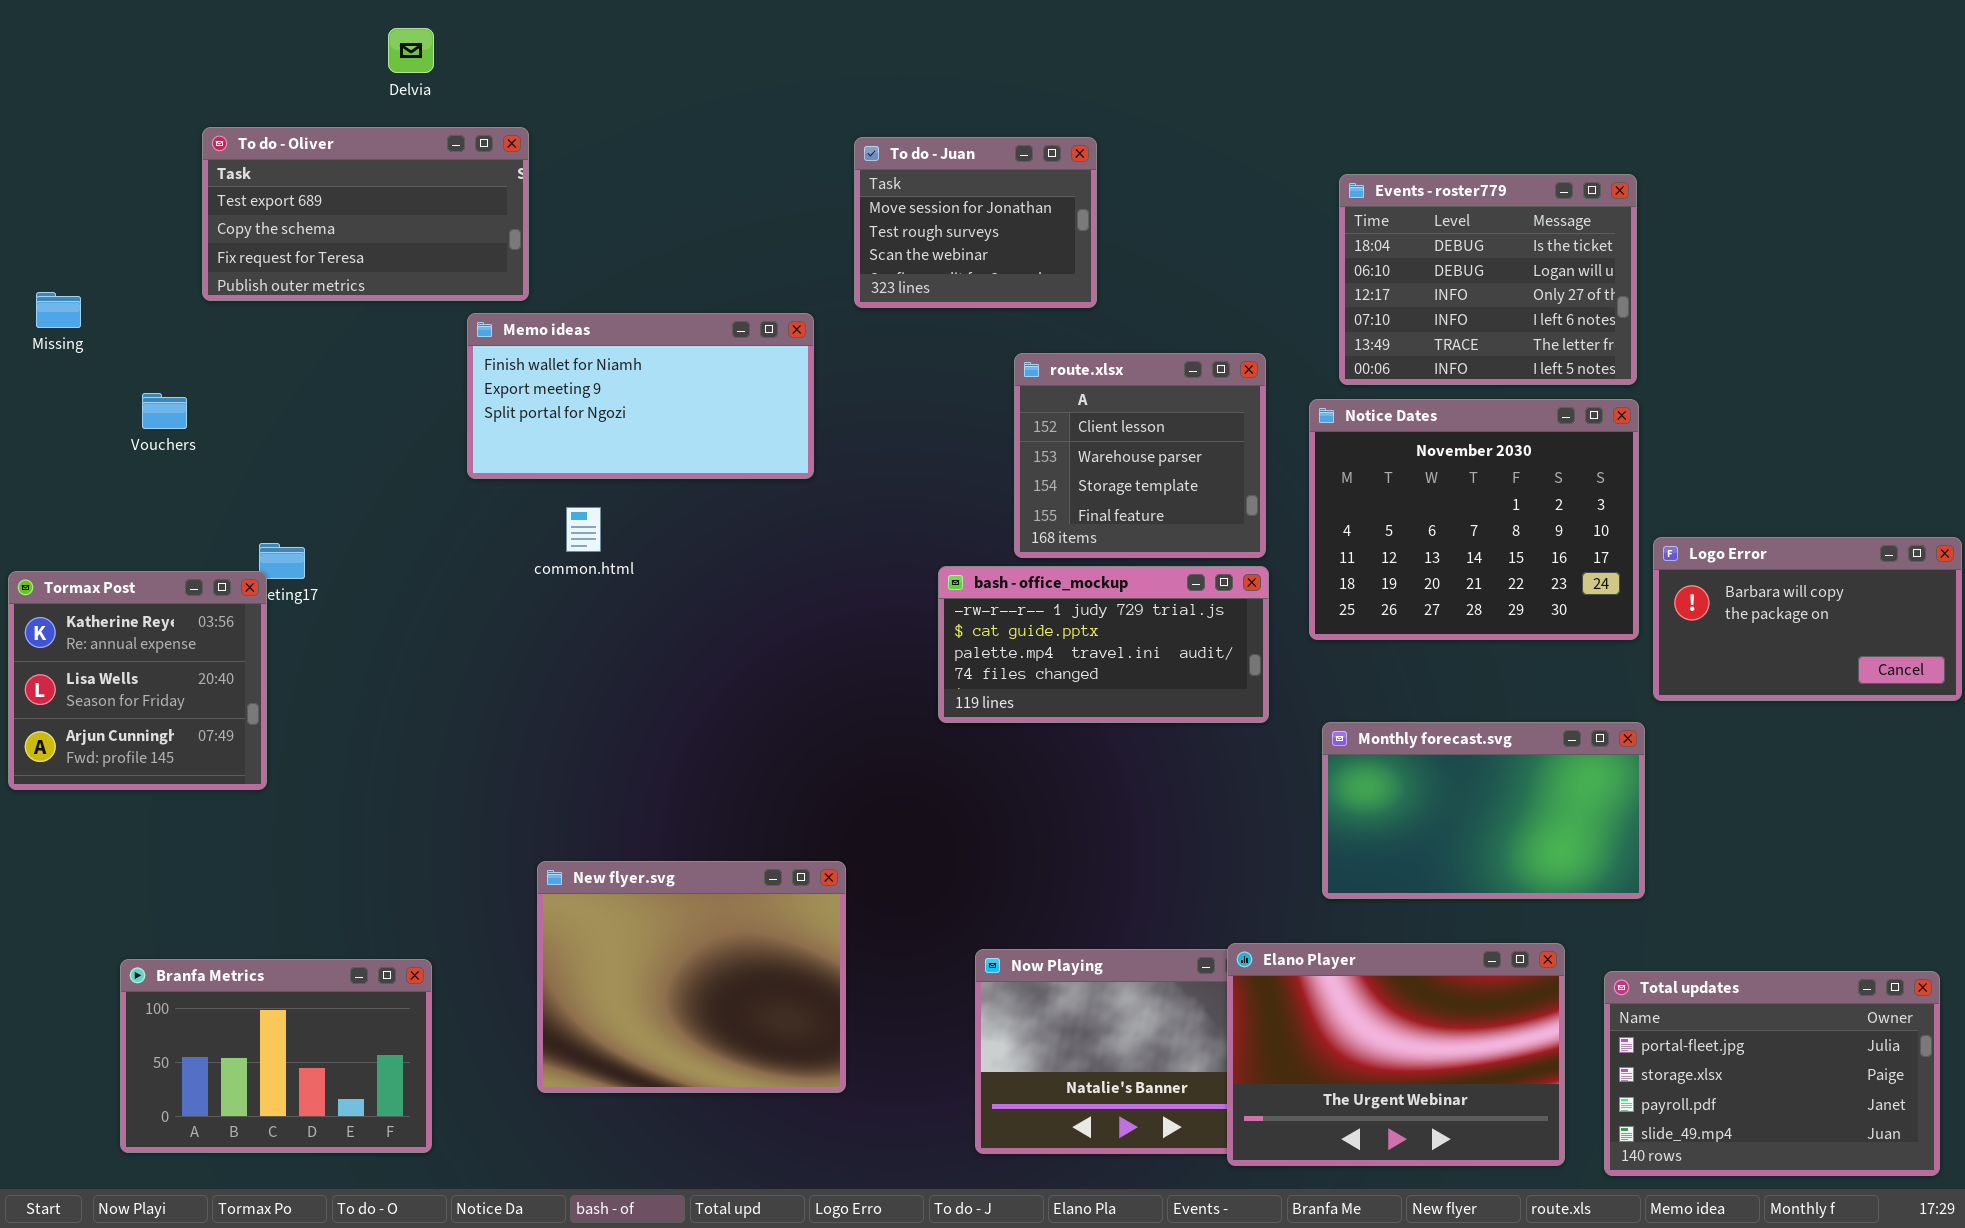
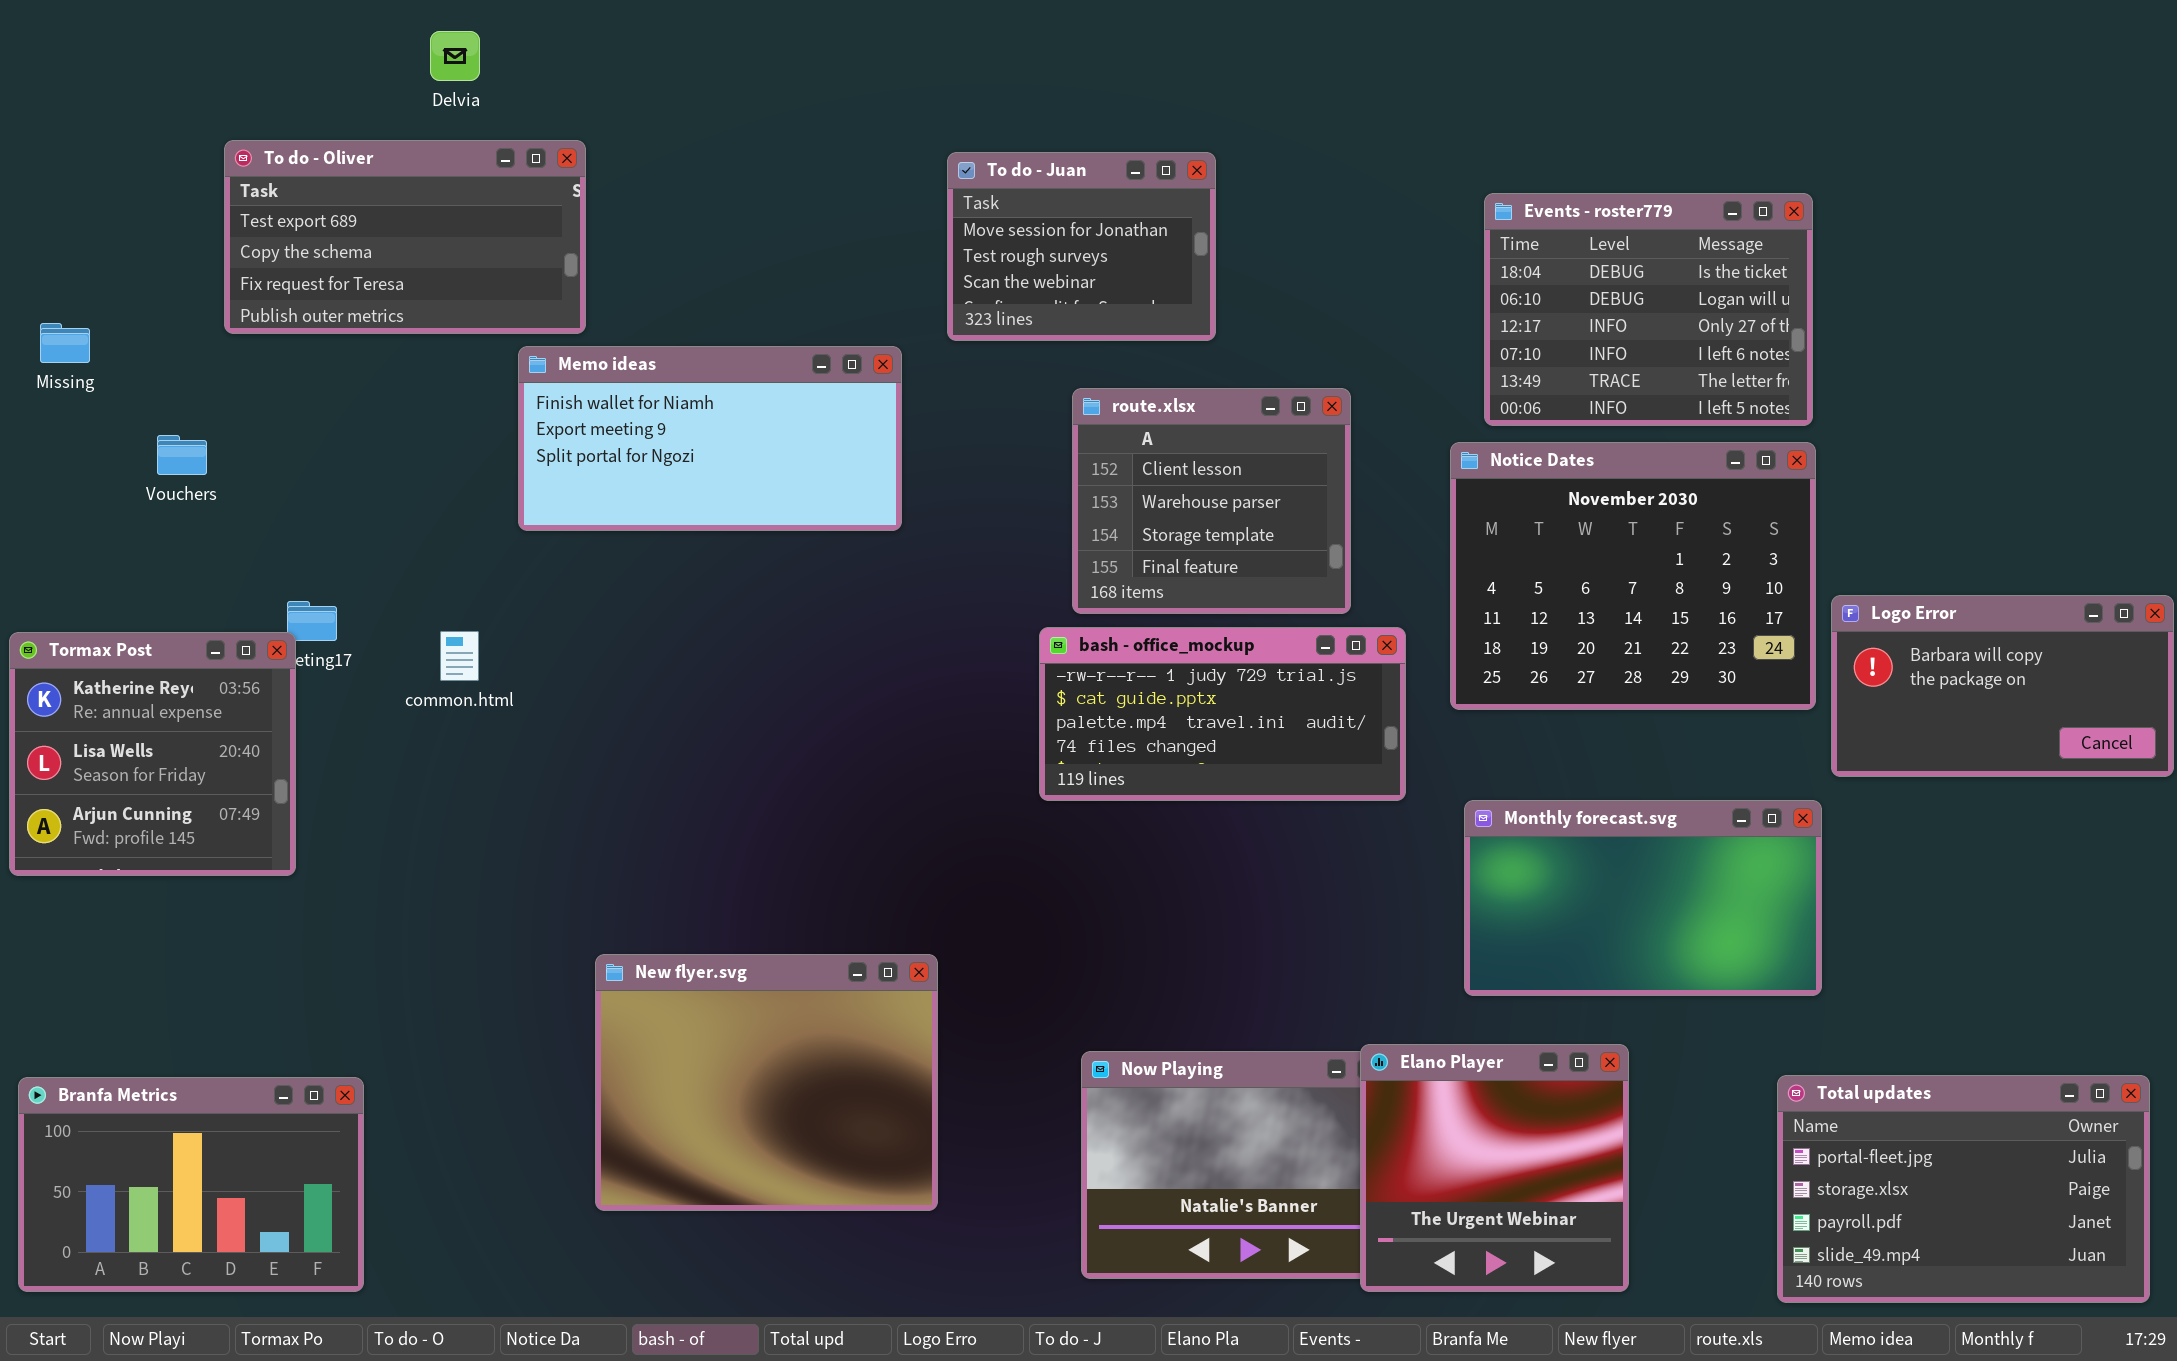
route.xlsx: [1014,353,1266,558] -> [1072,388,1351,614], moved
common.html: [566,507,601,552] -> [440,631,479,681], moved
Elano Player: [1227,943,1565,1166] -> [1360,1044,1629,1292], resized
Branfa Metrics: [120,959,432,1153] -> [18,1077,364,1292], moved

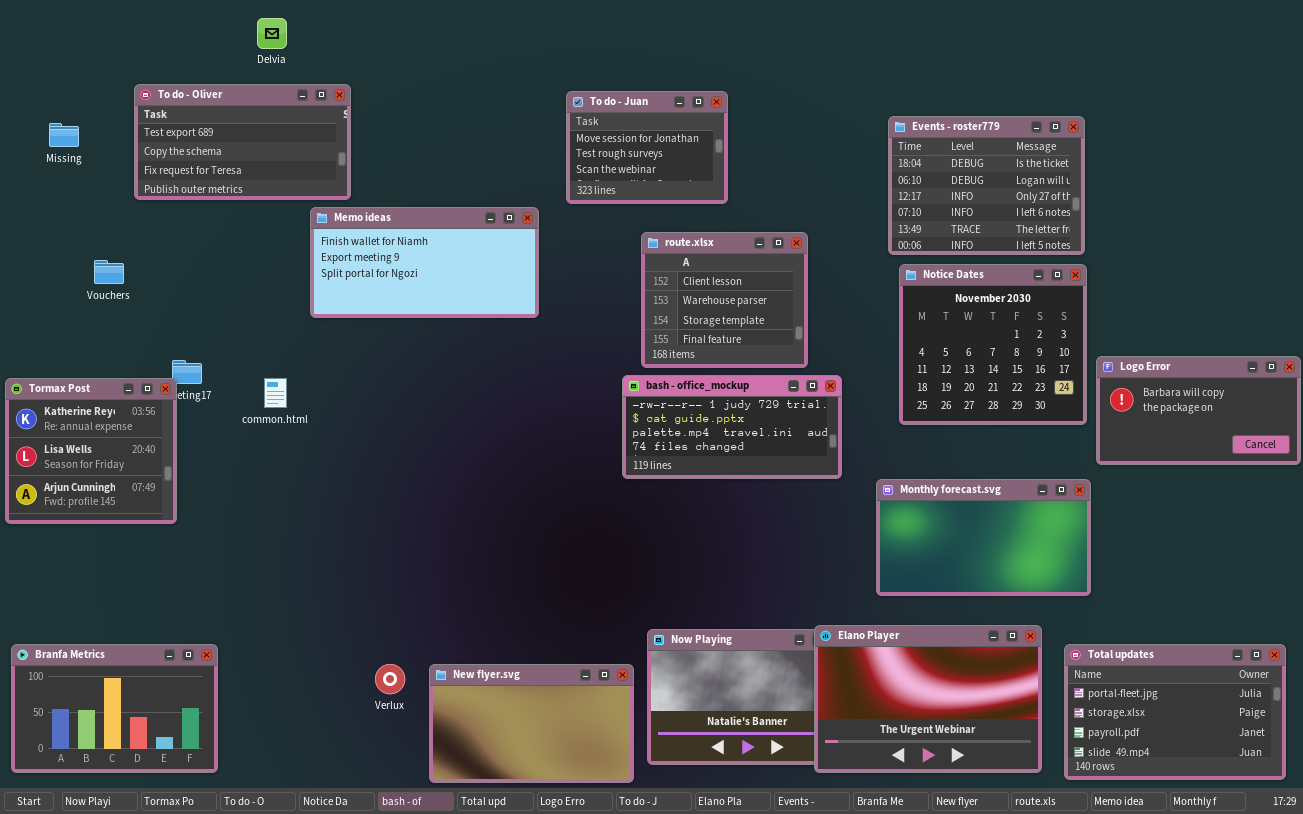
Missing: [40,323,90,363] -> [49,123,79,147], moved
Notice Dates: [1450,442,1816,710] -> [899,264,1087,425], resized
New flyer.svg: [595,954,938,1211] -> [429,664,634,783], moved, resized
Elano Player: [1360,1044,1629,1292] -> [814,625,1042,773], resized

